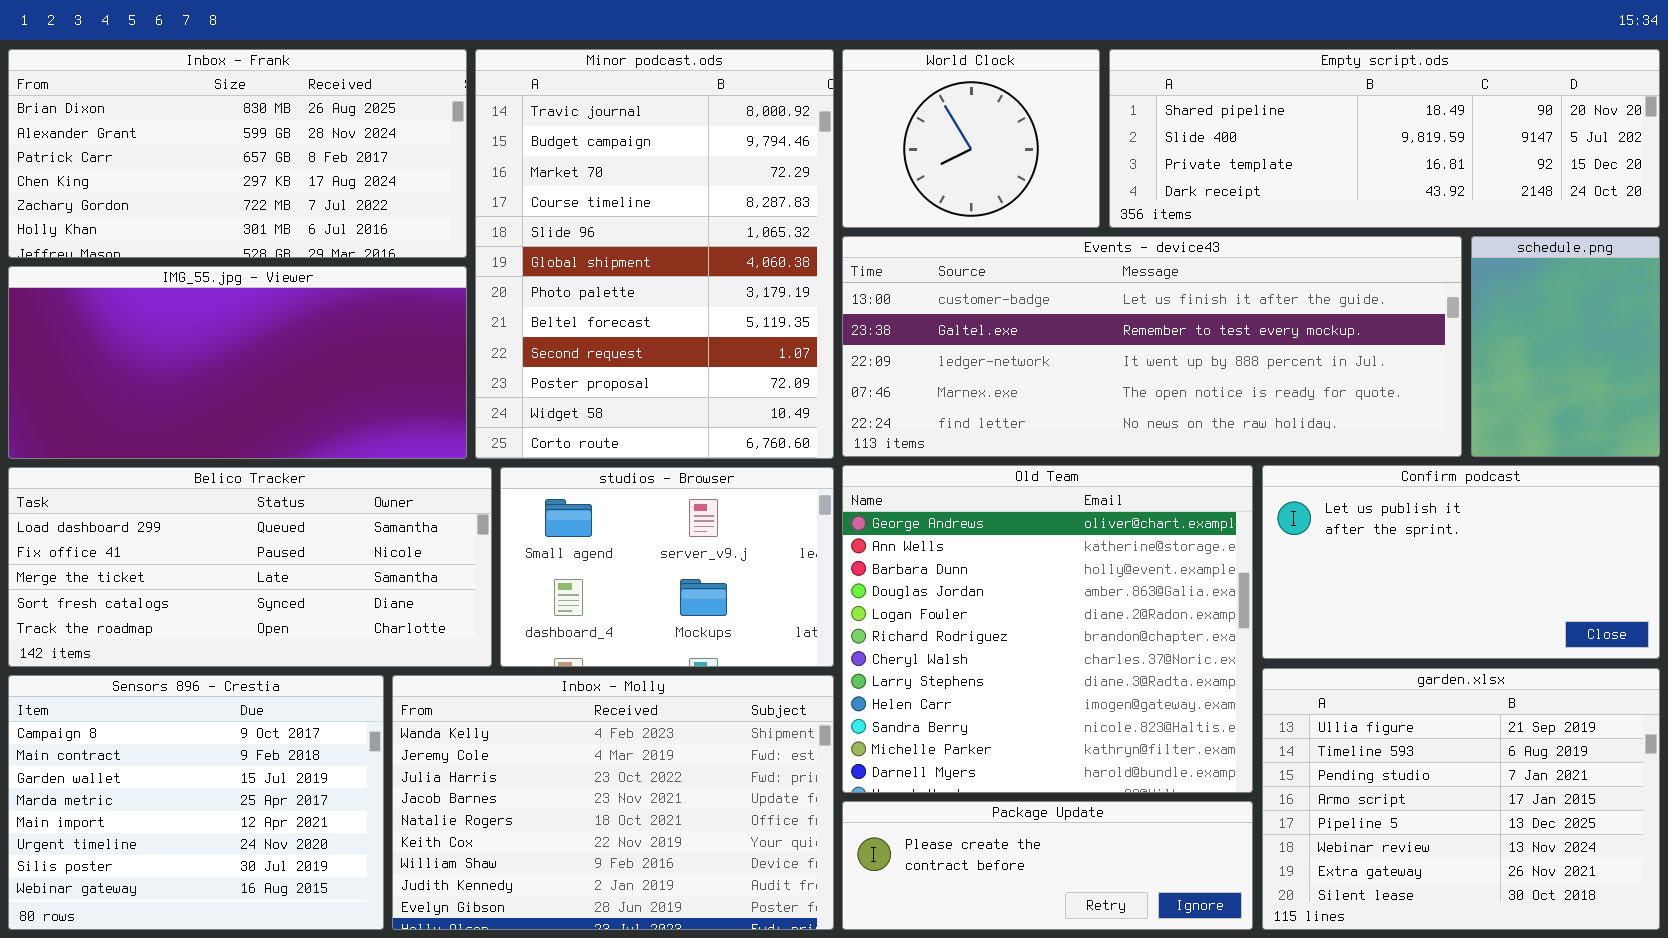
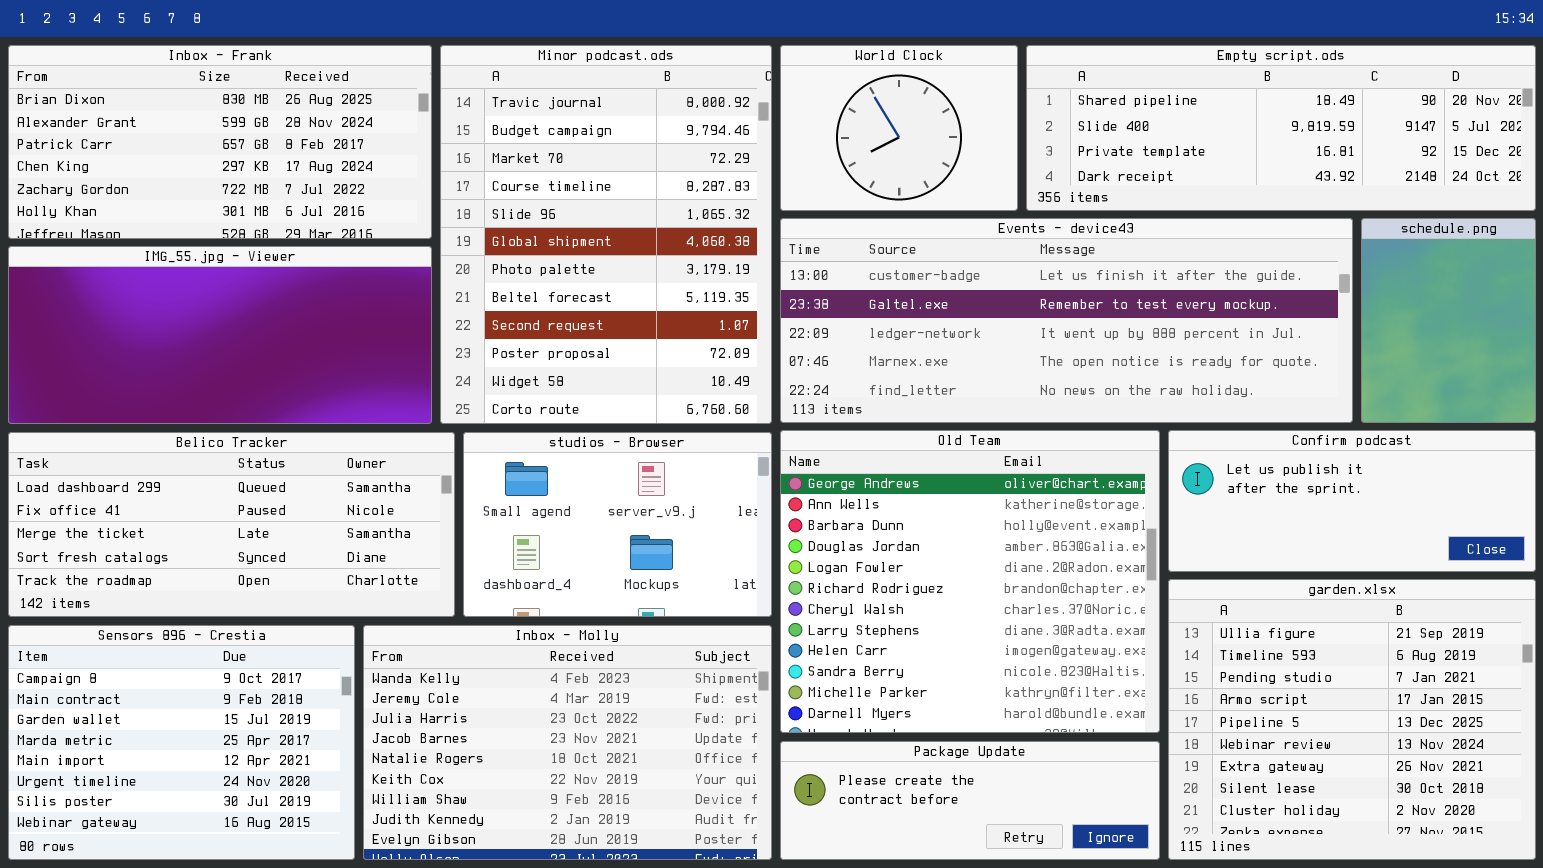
Confirm podcast: [1262,465,1660,659] -> [1168,430,1536,572], resized
garden.xlsx: [1262,668,1660,930] -> [1168,579,1536,860], resized

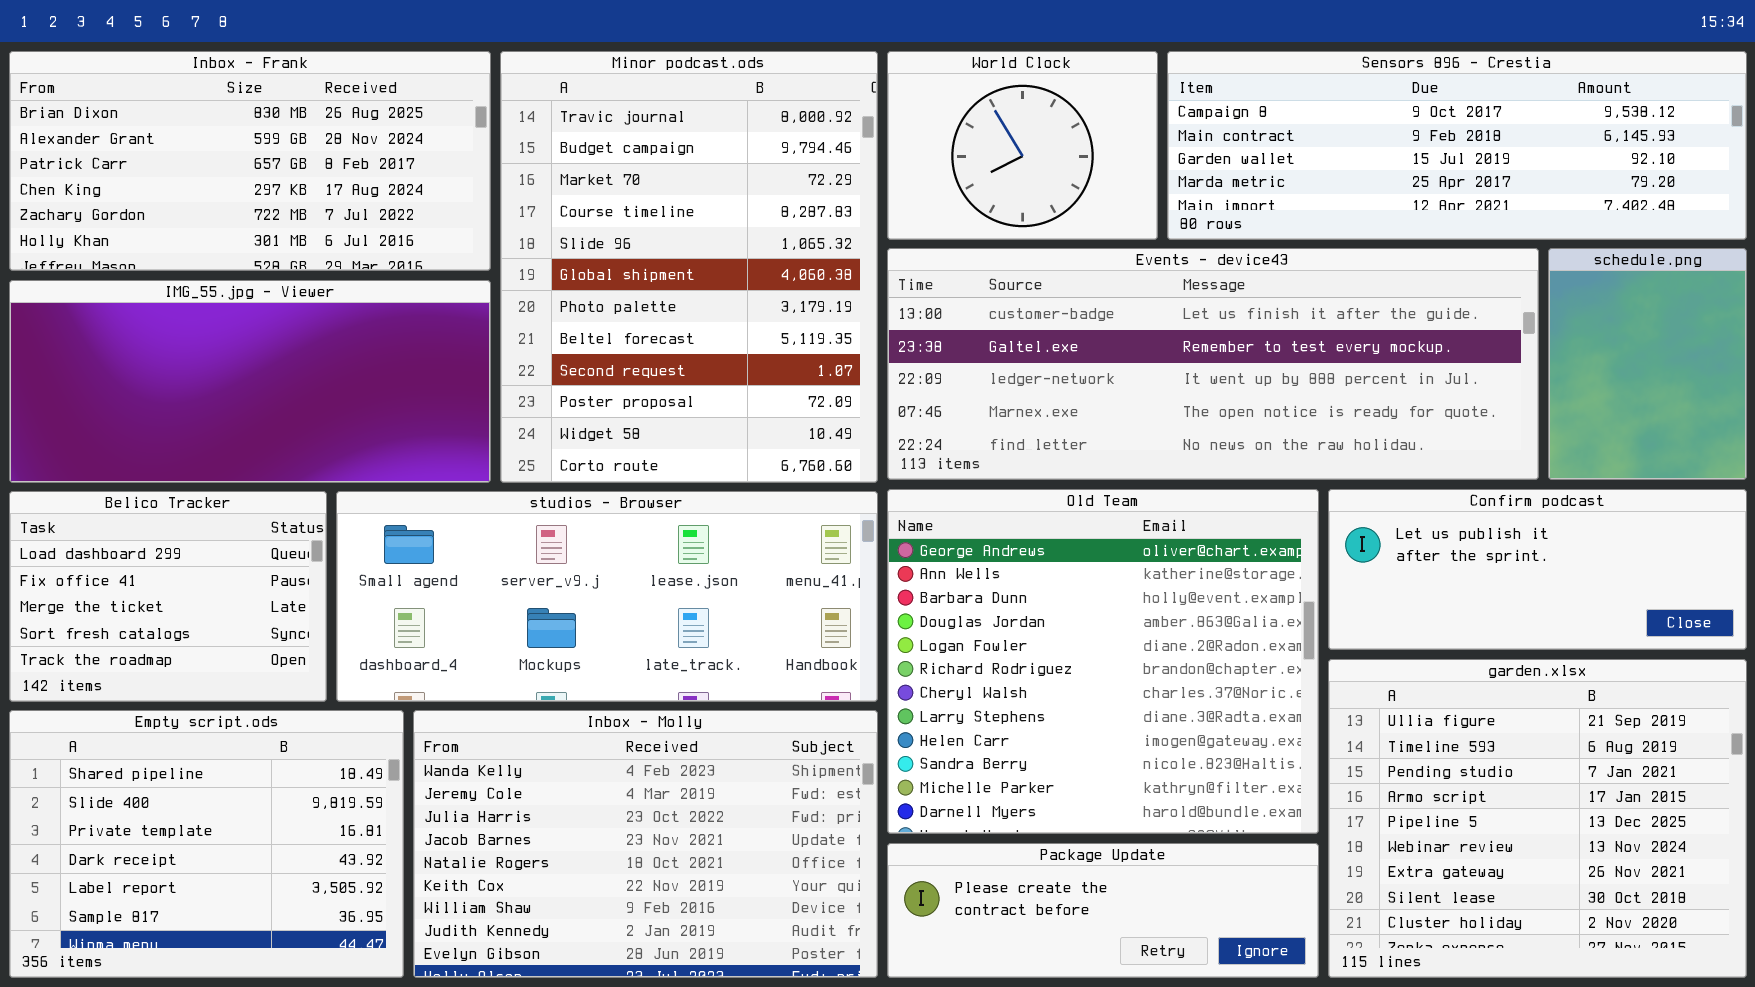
Empty script.ods: [1026,45,1536,211] -> [9,710,404,978], moved, resized
Belico Tracker: [8,432,455,617] -> [9,491,327,702], resized
studios - Browser: [463,432,772,617] -> [336,491,878,702], resized
Sensors 896 - Crestia: [8,625,355,860] -> [1167,51,1747,240], moved, resized

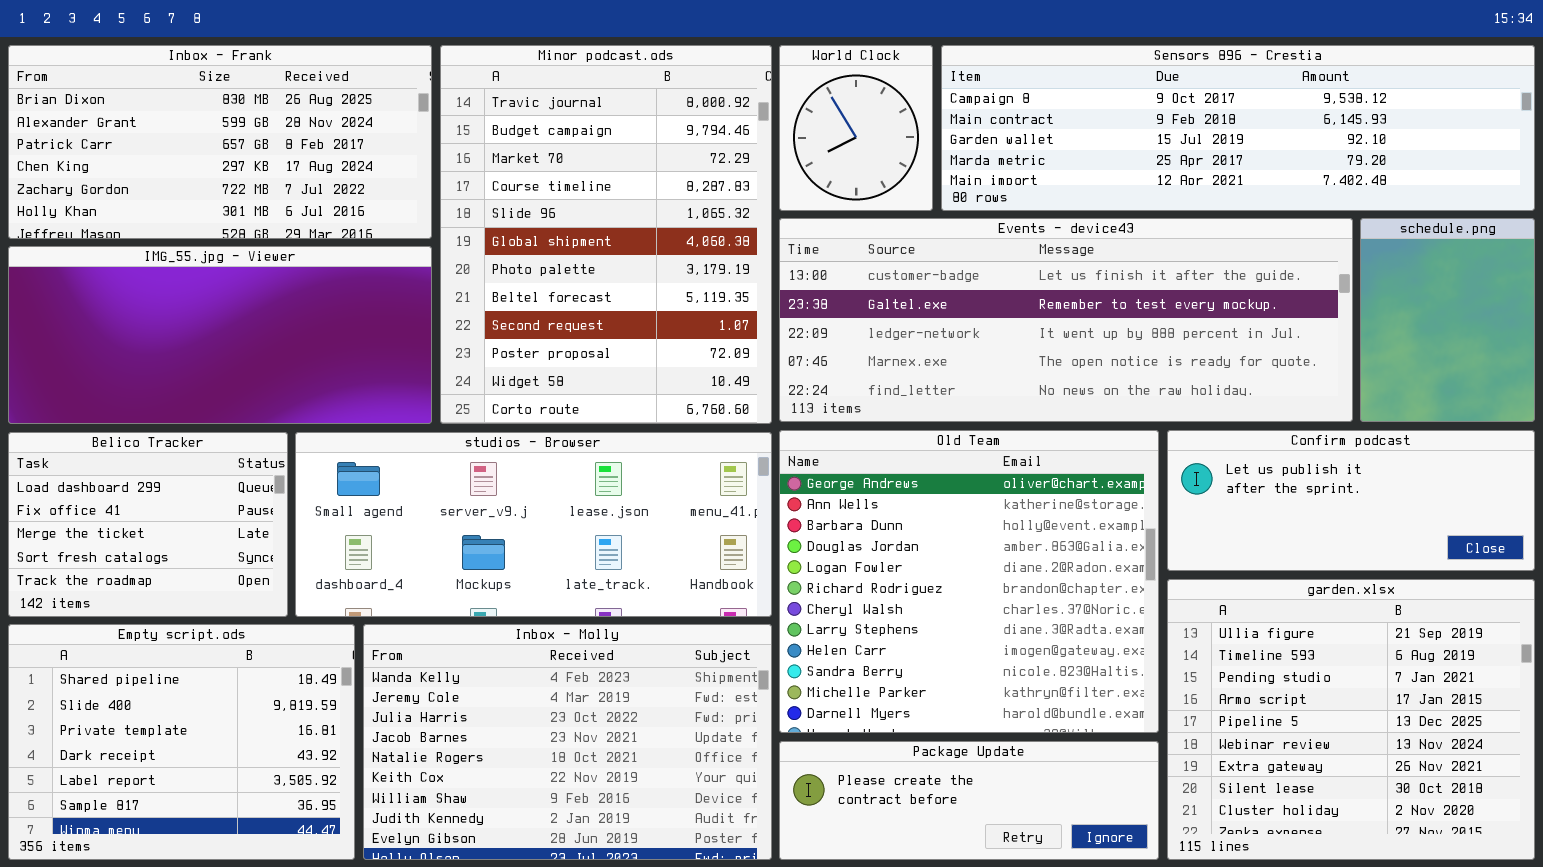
World Clock: [887,51,1158,240] -> [779,45,933,211], resized
Sensors 896 - Crestia: [1167,51,1747,240] -> [941,45,1535,211], resized

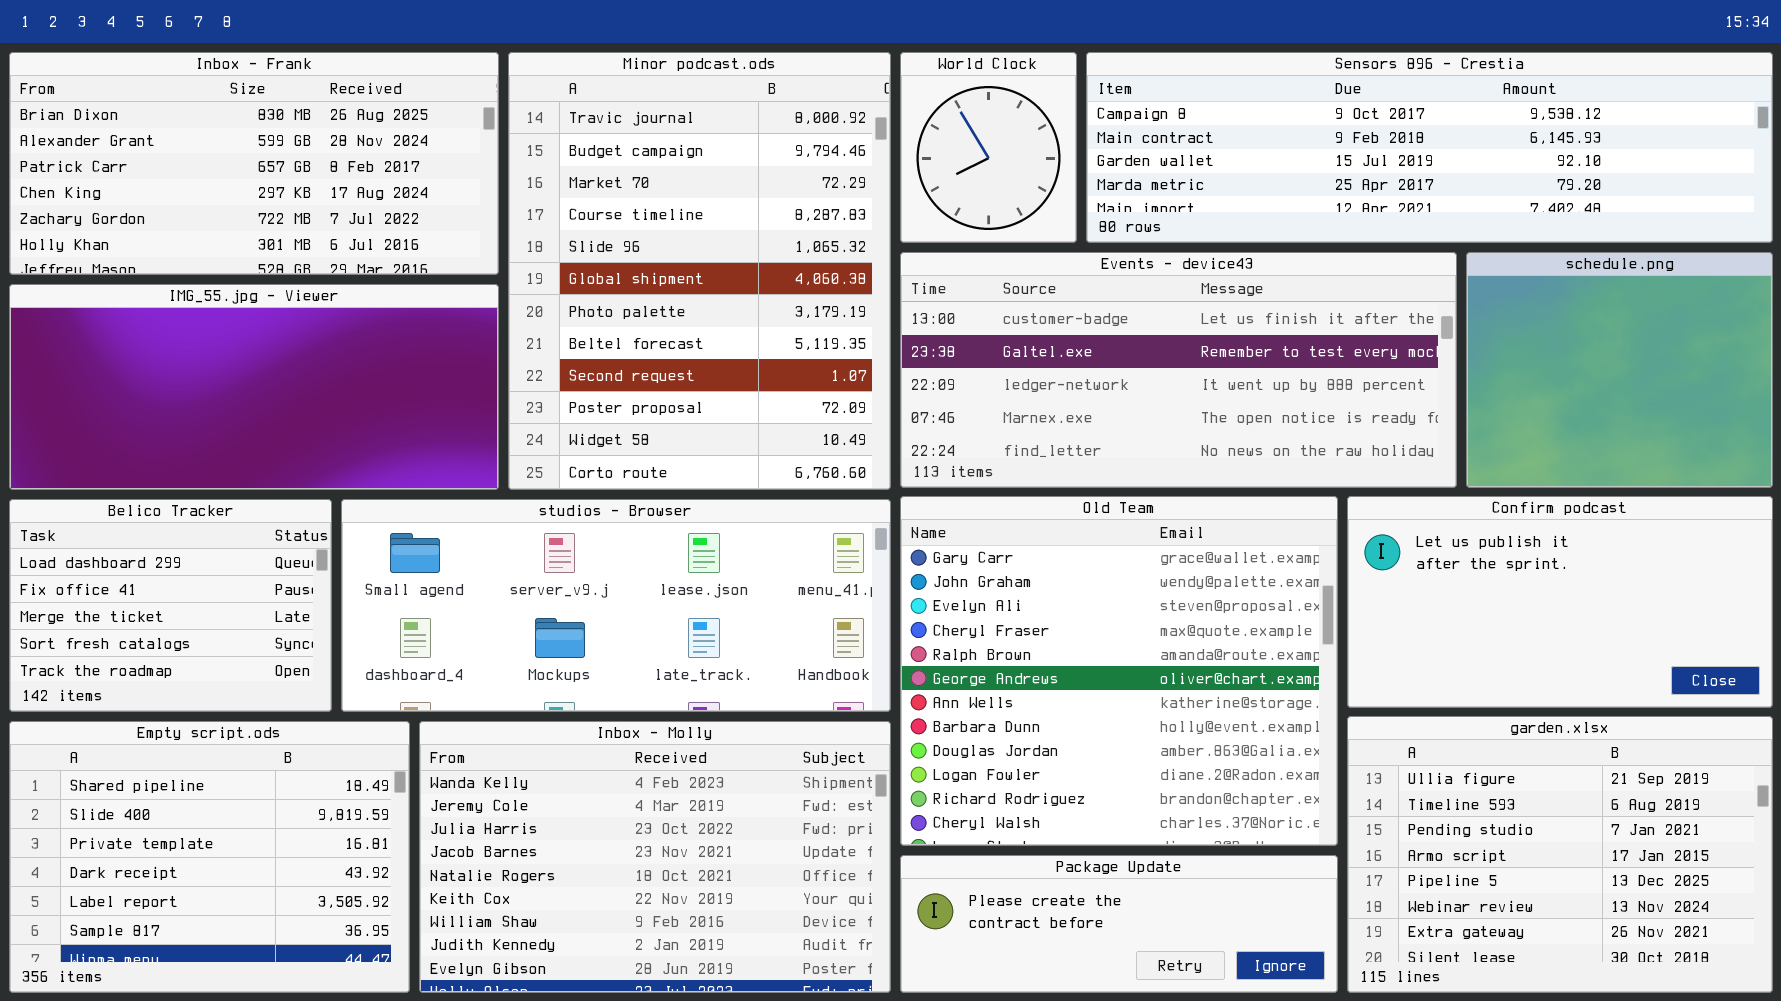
Events - device43: [779,218,1353,422] -> [900,252,1457,488], resized
schedule.png: [1360,218,1535,422] -> [1466,252,1773,488], resized
Old Team: [779,430,1159,733] -> [900,496,1338,846], scrolled up 5 rows
Confirm podcast: [1167,430,1535,571] -> [1347,496,1773,708], resized
garden.xlsx: [1167,579,1535,860] -> [1347,716,1773,993], resized

